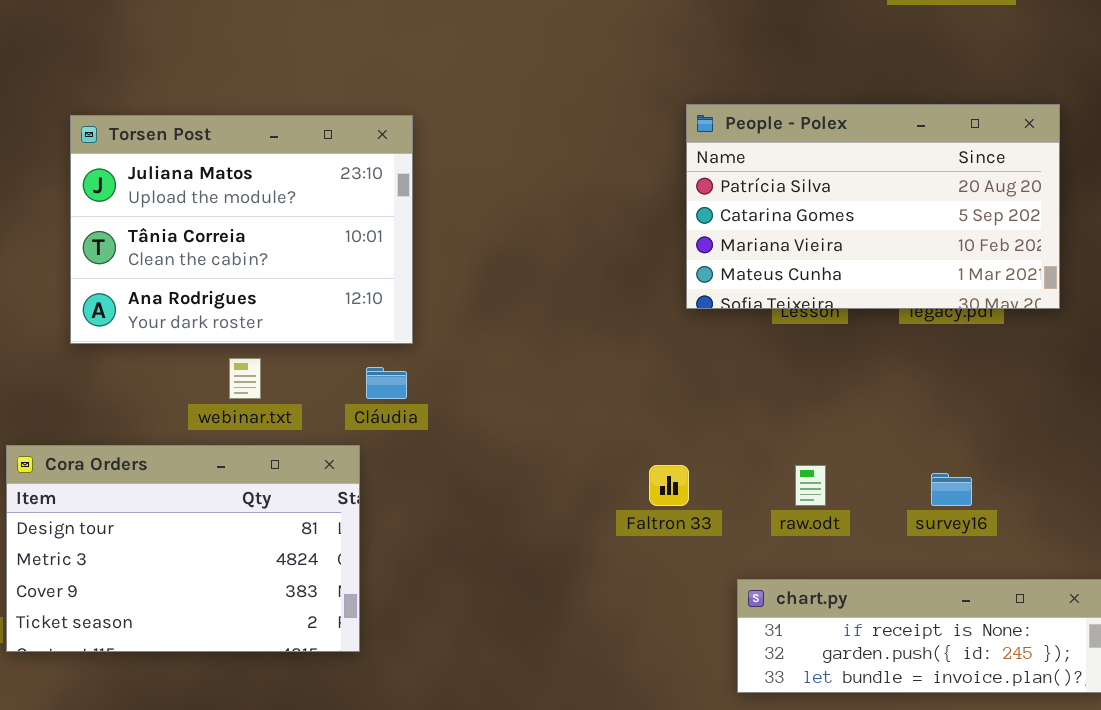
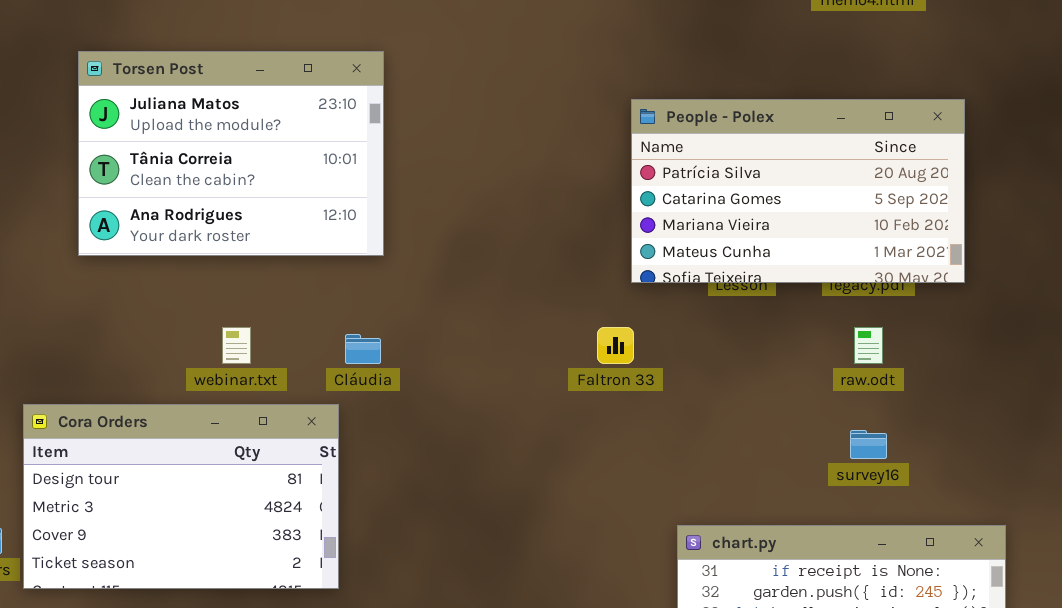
Torsen Post: [70,115,413,344] -> [78,51,384,256], moved
Faltron 33: [649,465,689,506] -> [597,327,634,364], moved
raw.odt: [795,465,826,506] -> [854,327,883,364], moved

